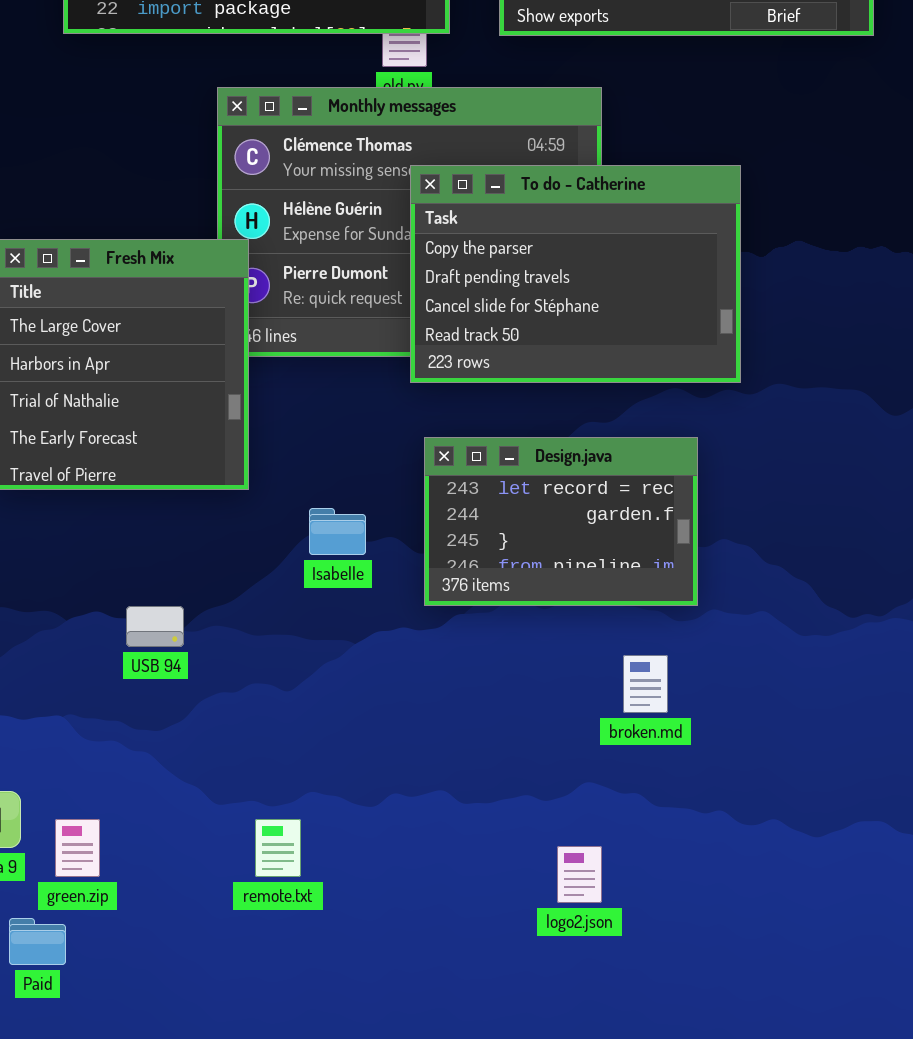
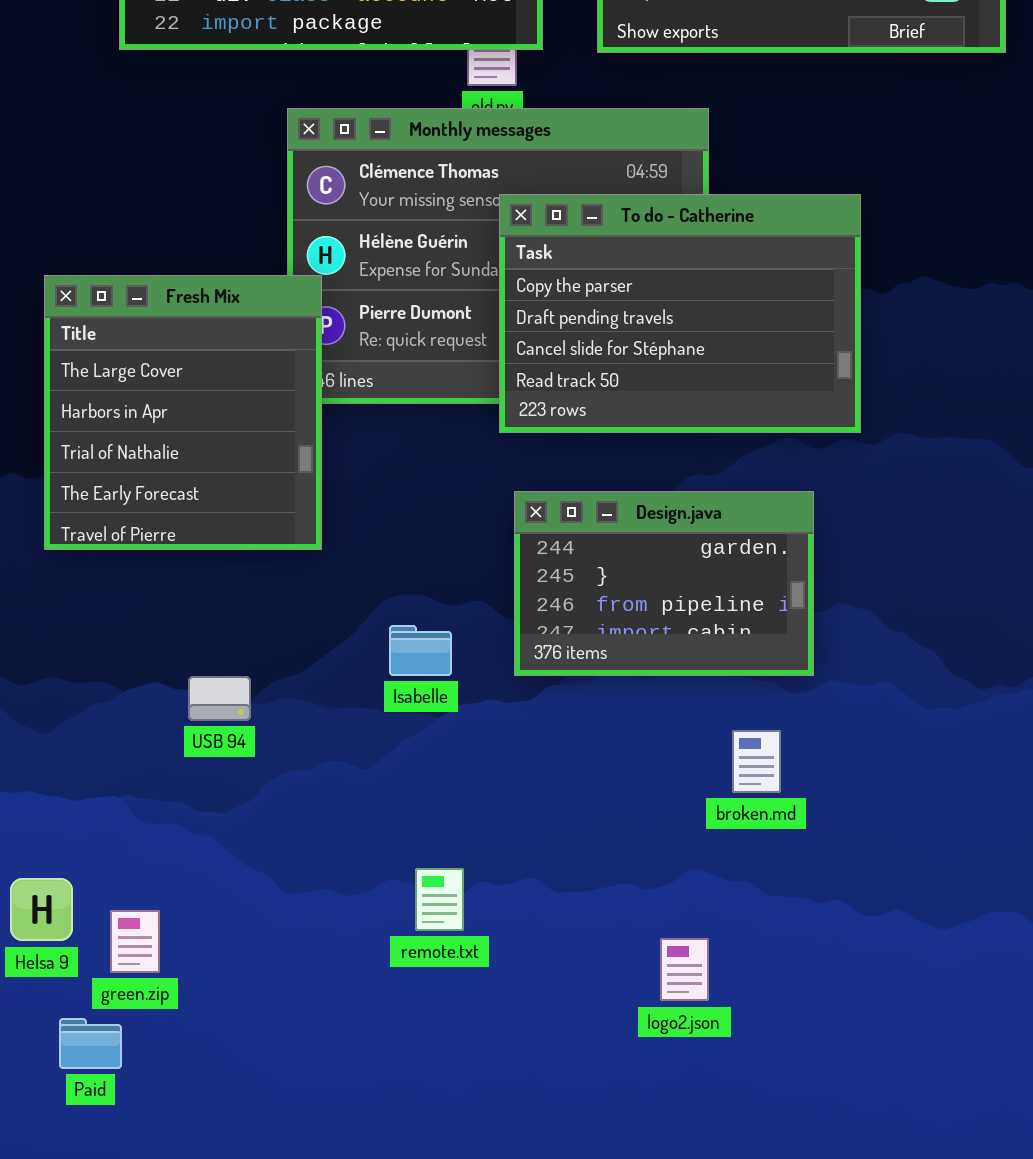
Design.java: [424,437,698,606] -> [514,491,814,676], scrolled down 1 row
Isabelle: [309,508,366,555] -> [389,625,452,676], moved
remote.txt: [255,819,301,877] -> [415,868,464,931], moved

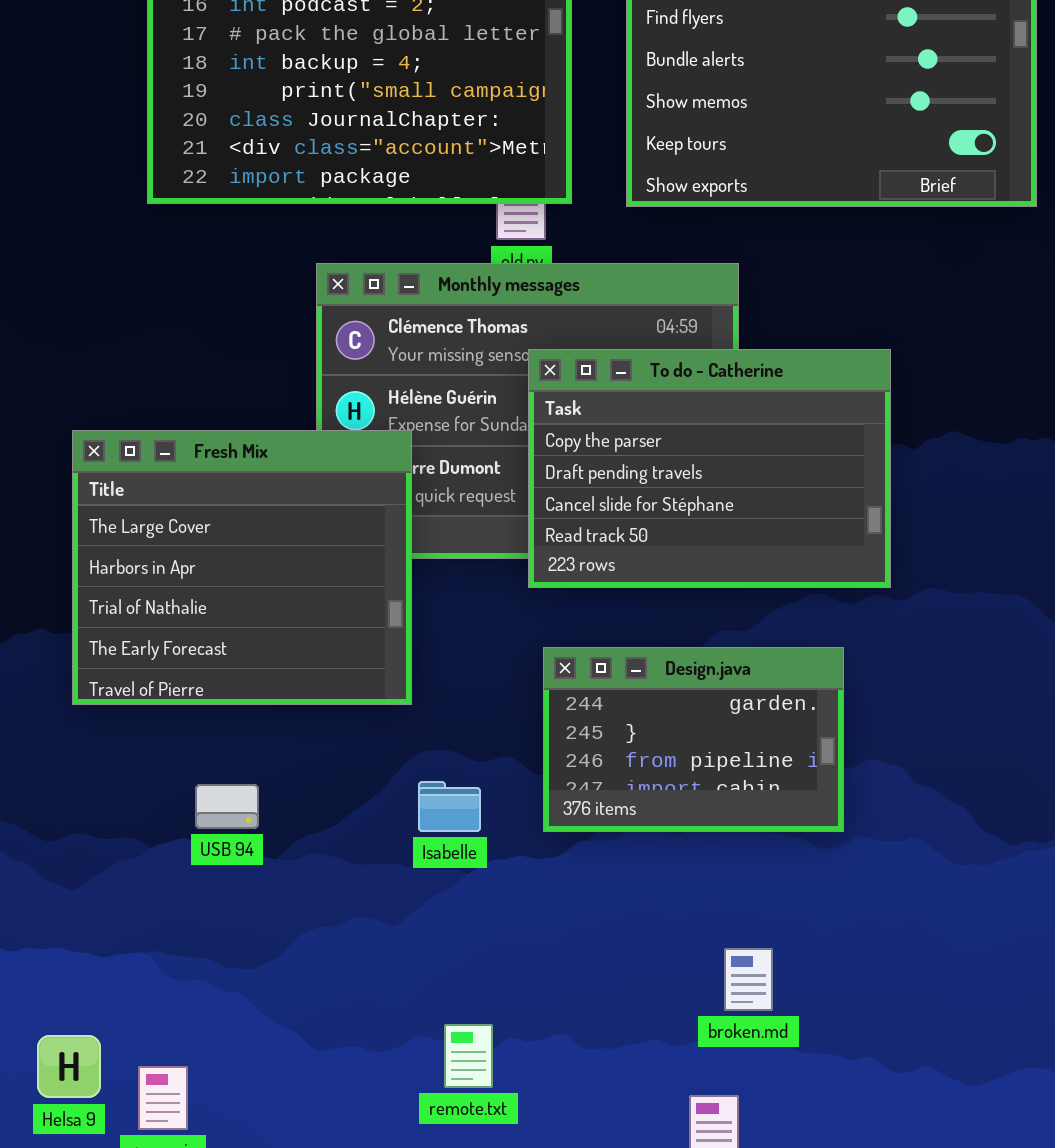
Fresh Mix: [44,275,322,550] -> [72,430,412,705], resized
USB 94: [188,676,251,721] -> [195,784,259,829], moved
broken.md: [732,730,781,793] -> [724,948,773,1011], moved

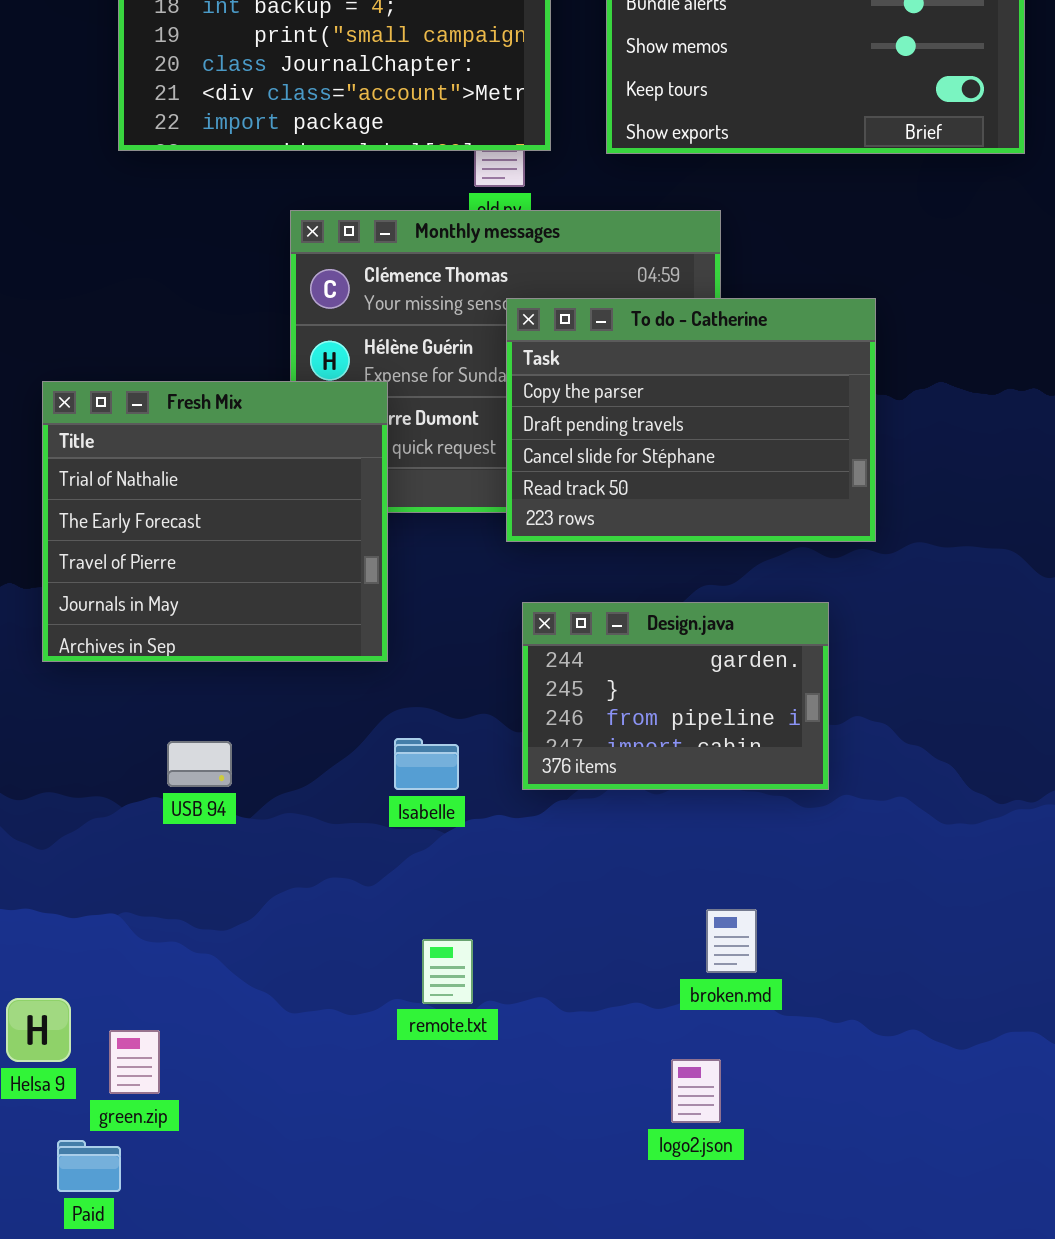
Fresh Mix: [72,430,412,705] -> [42,381,388,662], scrolled down 2 rows
remote.txt: [444,1024,493,1088] -> [422,939,473,1004], moved

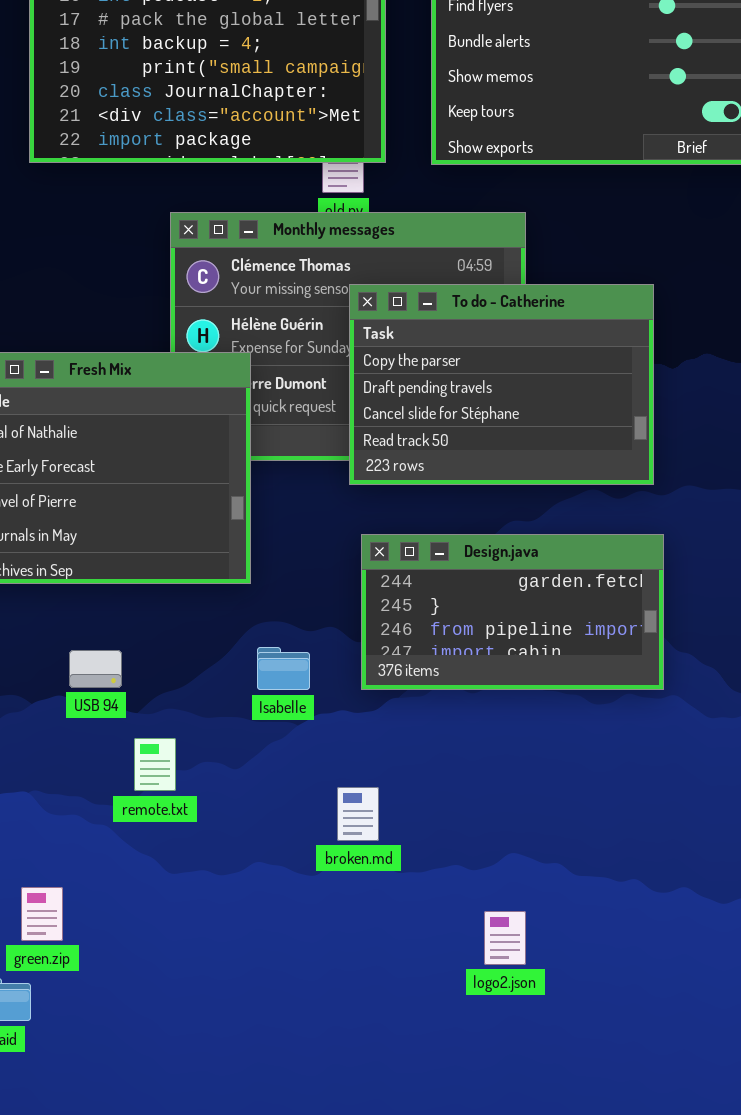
Design.java: [522,602,829,790] -> [361,534,664,690], resized
broken.md: [706,909,757,973] -> [337,787,379,841], moved
remote.txt: [422,939,473,1004] -> [134,738,176,791], moved

